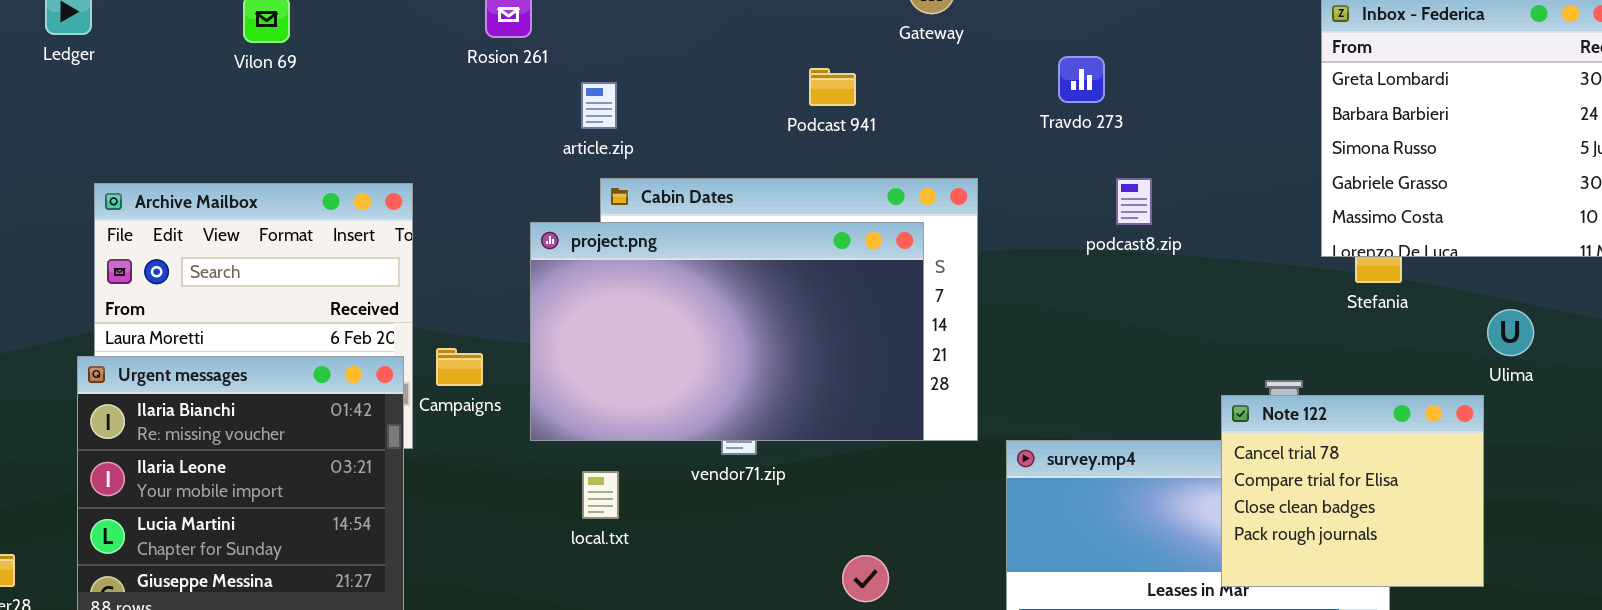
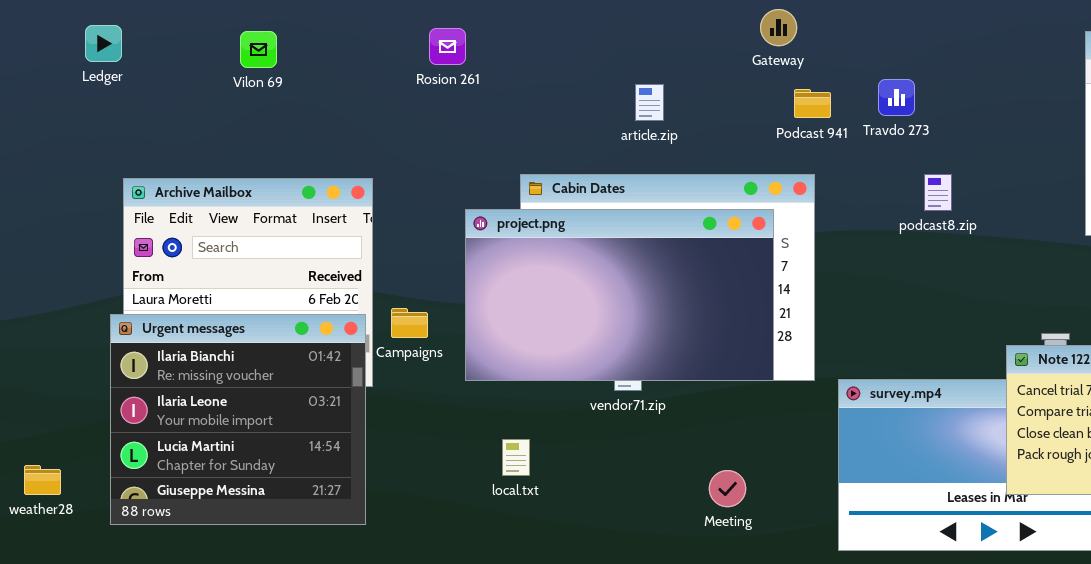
Podcast 941: [809,68,856,106] -> [794,89,831,118], moved
article.zip: [581,82,617,129] -> [635,84,664,121], moved
local.txt: [582,471,619,519] -> [502,439,530,476], moved

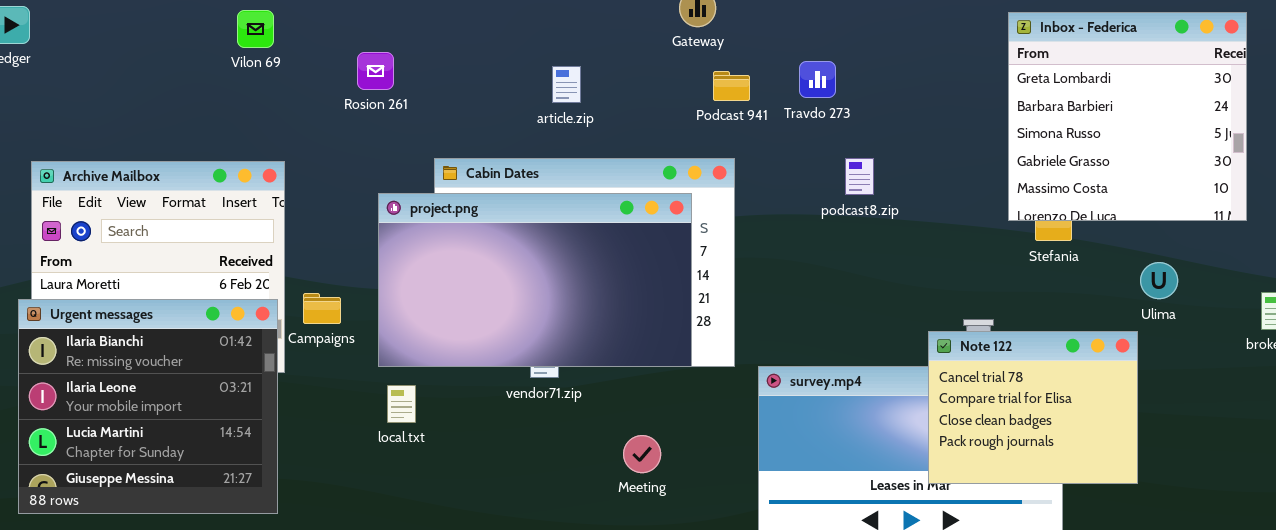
Rosion 261: [429,28,466,65] -> [357,52,394,90], moved
Vilon 69: [240,31,277,68] -> [237,10,274,48], moved
local.txt: [502,439,530,476] -> [387,385,416,423], moved
Meeting: [709,470,746,507] -> [623,435,661,473], moved

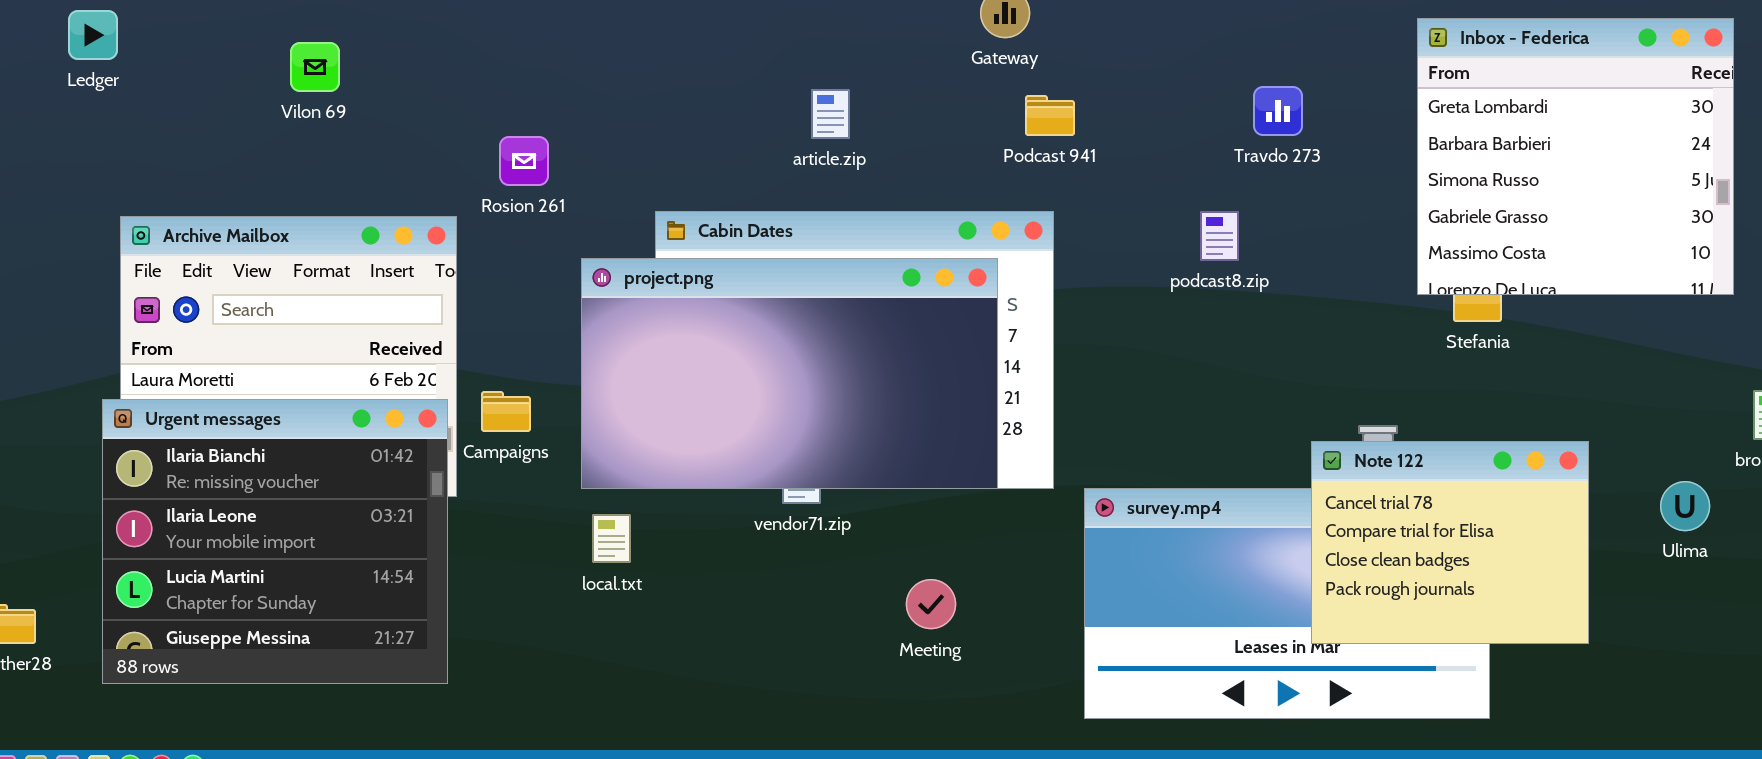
Vilon 69: [237,10,274,48] -> [290,42,340,92], moved
Rosion 261: [357,52,394,90] -> [499,136,549,186], moved
Travdo 273: [799,61,836,98] -> [1253,86,1303,136], moved
Ulima: [1140,262,1178,299] -> [1660,481,1710,531], moved

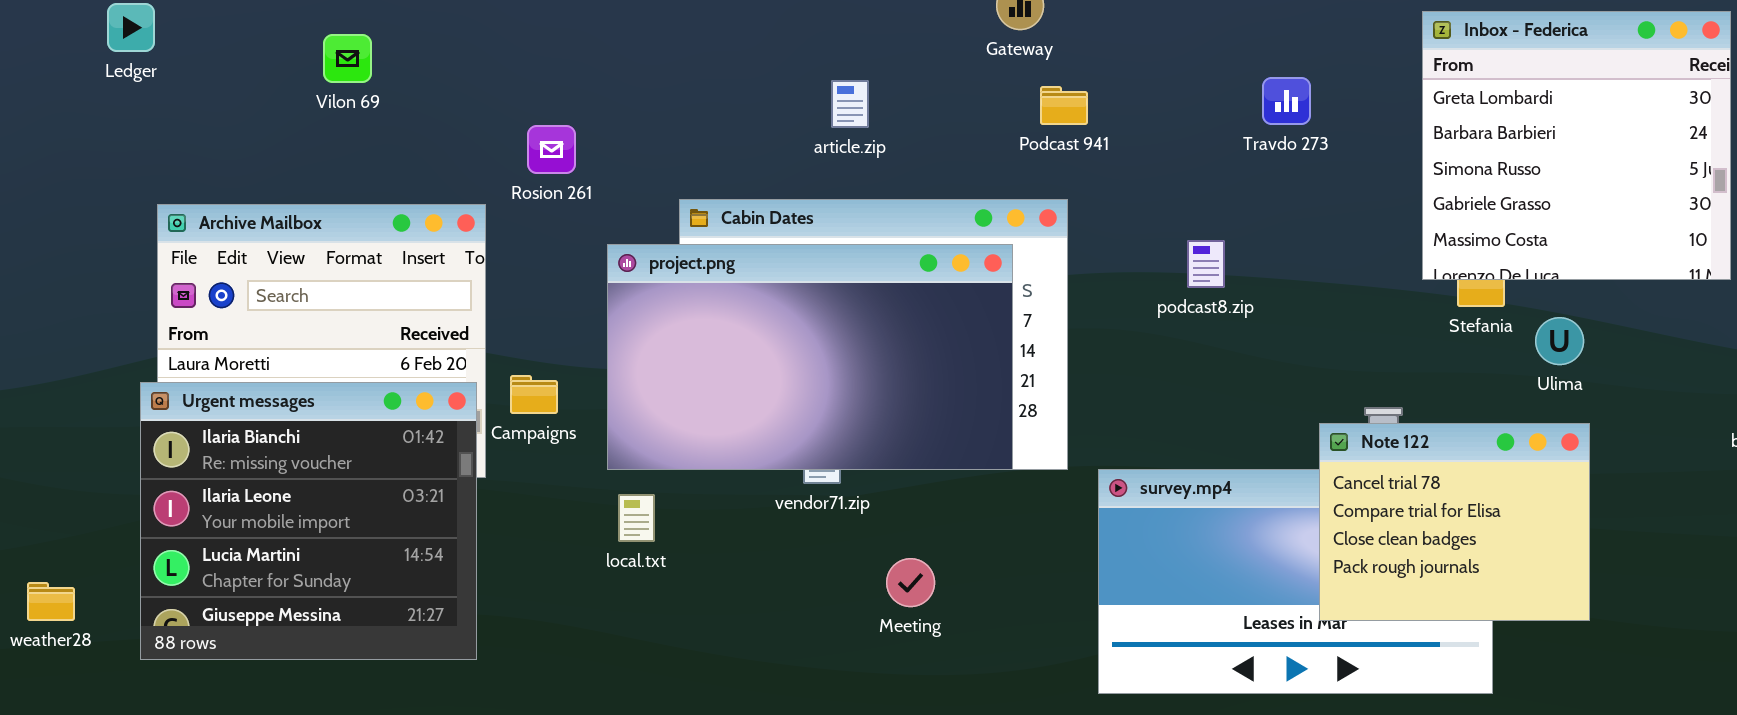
podcast8.zip: [1200,211,1239,261] -> [1187,240,1225,288], moved
Ulima: [1660,481,1710,531] -> [1535,317,1584,365], moved
Meeting: [906,579,956,629] -> [886,558,935,607], moved

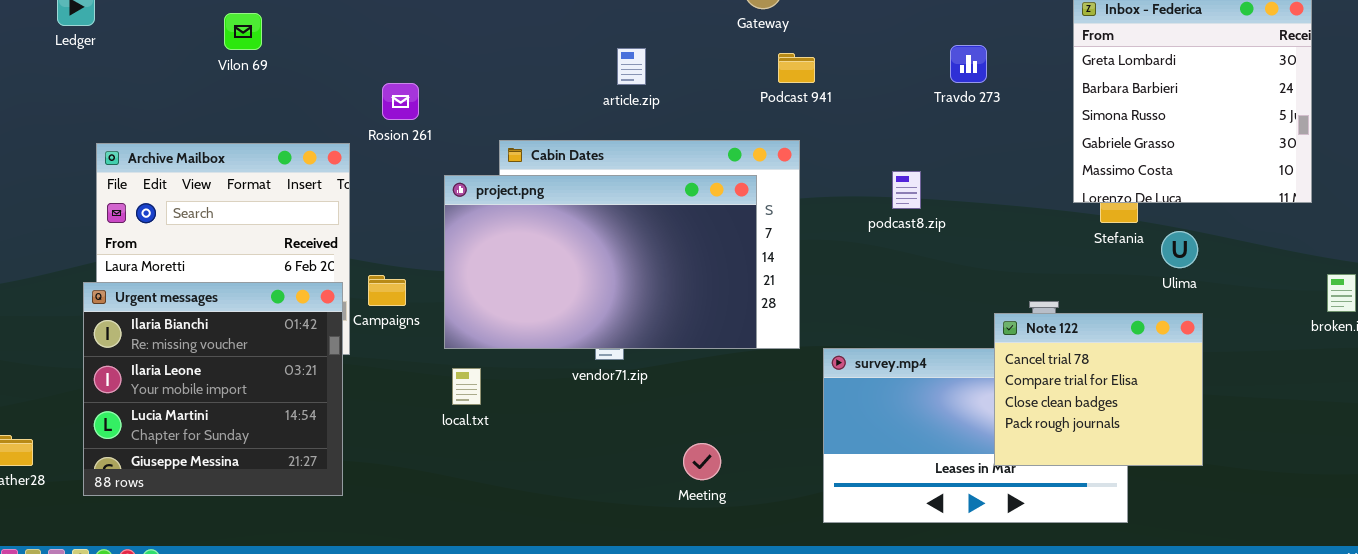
Meeting: [886,558,935,607] -> [683,443,721,480], moved

